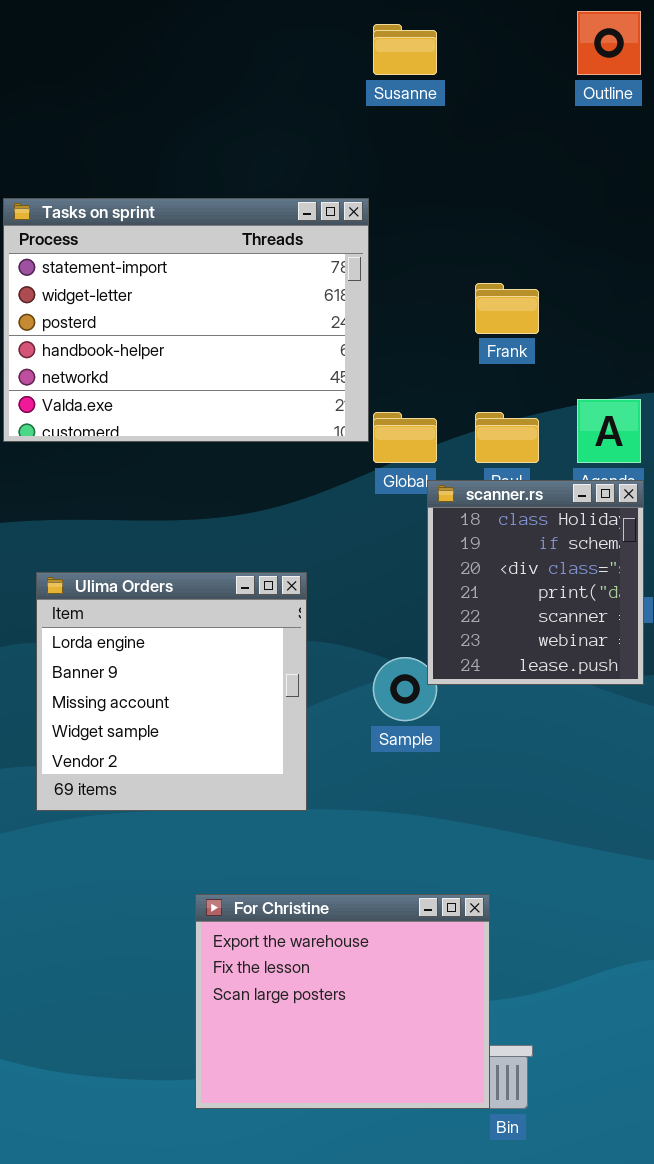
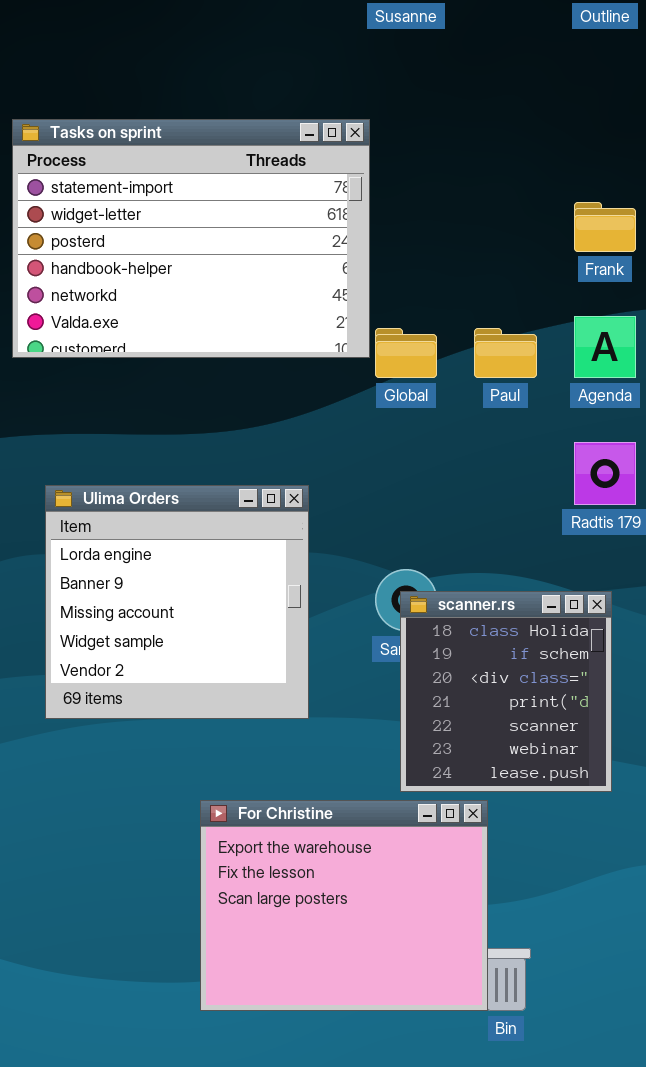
Frank: [475,283,539,334] -> [574,202,636,252], moved
scanner.rs: [427,480,644,685] -> [400,591,612,792], moved

